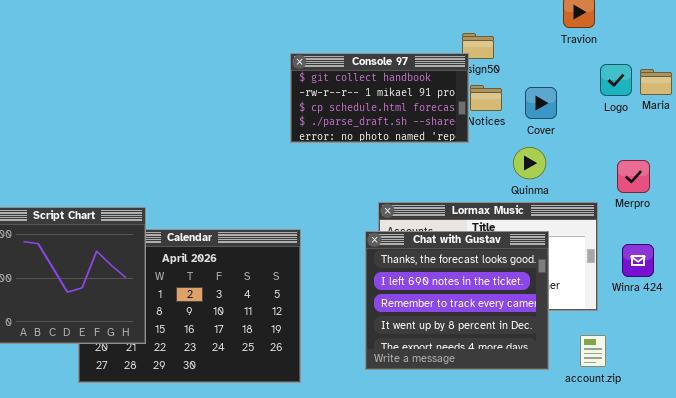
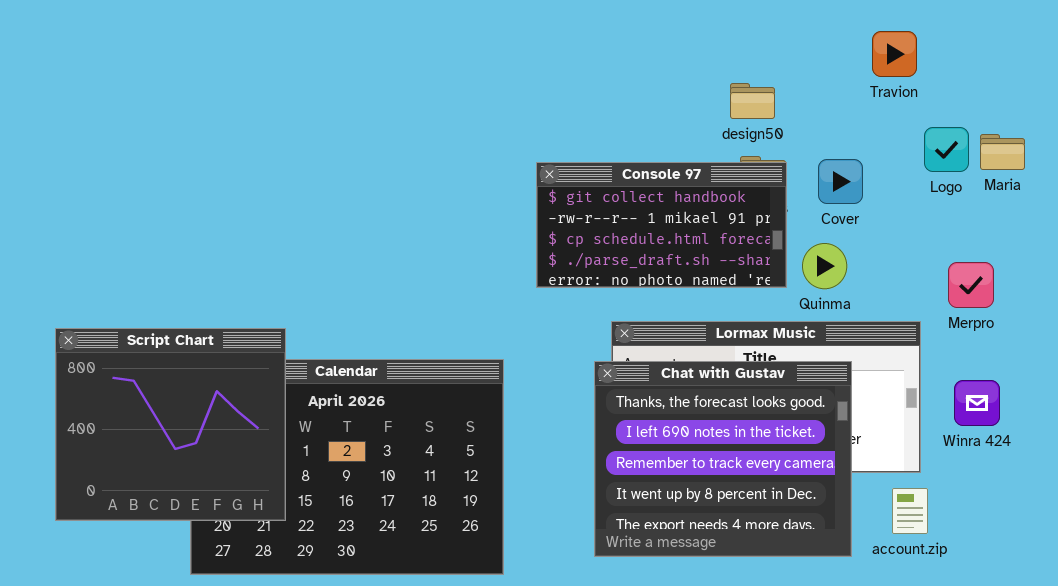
Console 97: [290,53,469,143] -> [536,162,787,288], moved
account.zip: [580,335,606,367] -> [892,488,928,534], moved

